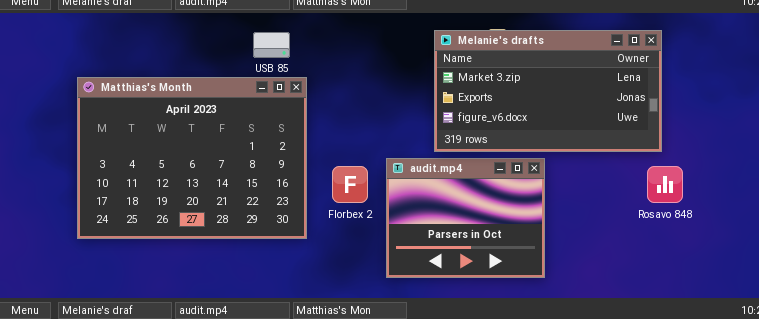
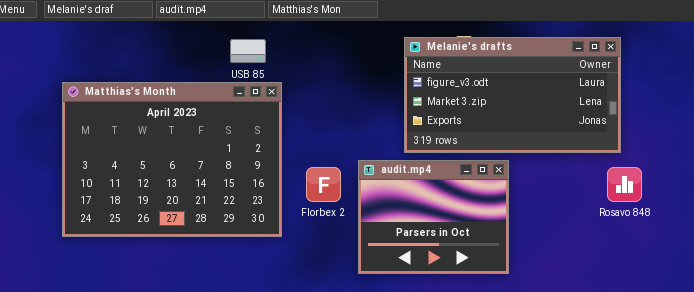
Melanie's drafts: [434,30,662,152] -> [404,37,621,153], scrolled up 1 row

